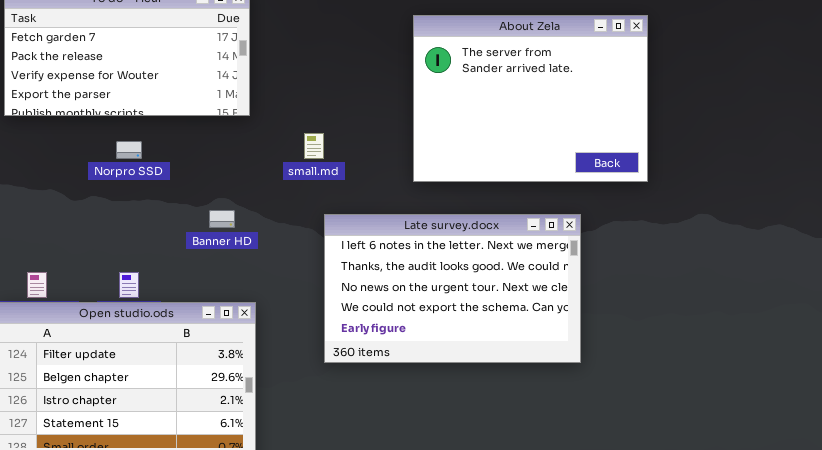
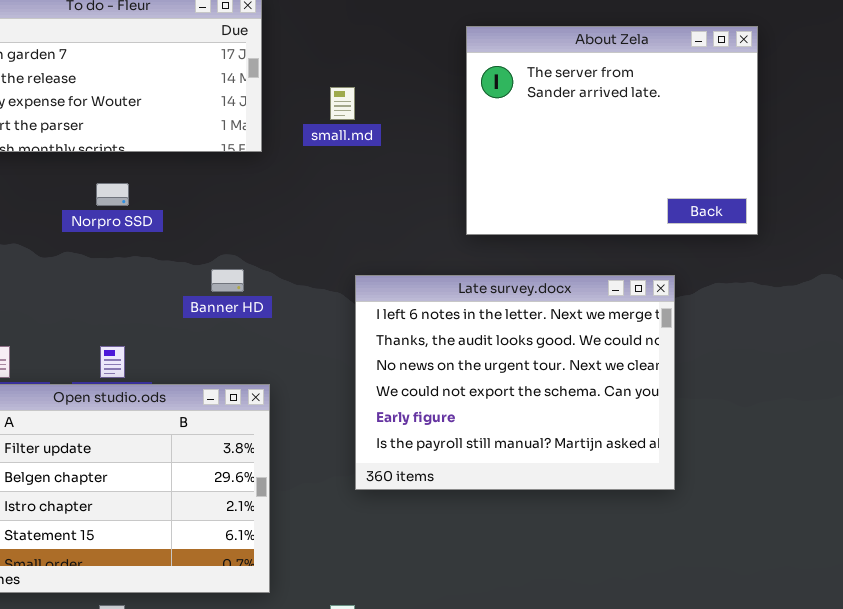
small.md: [304,133,324,159] -> [330,87,355,120], moved
Late survey.docx: [324,214,581,363] -> [355,275,675,490], resized

